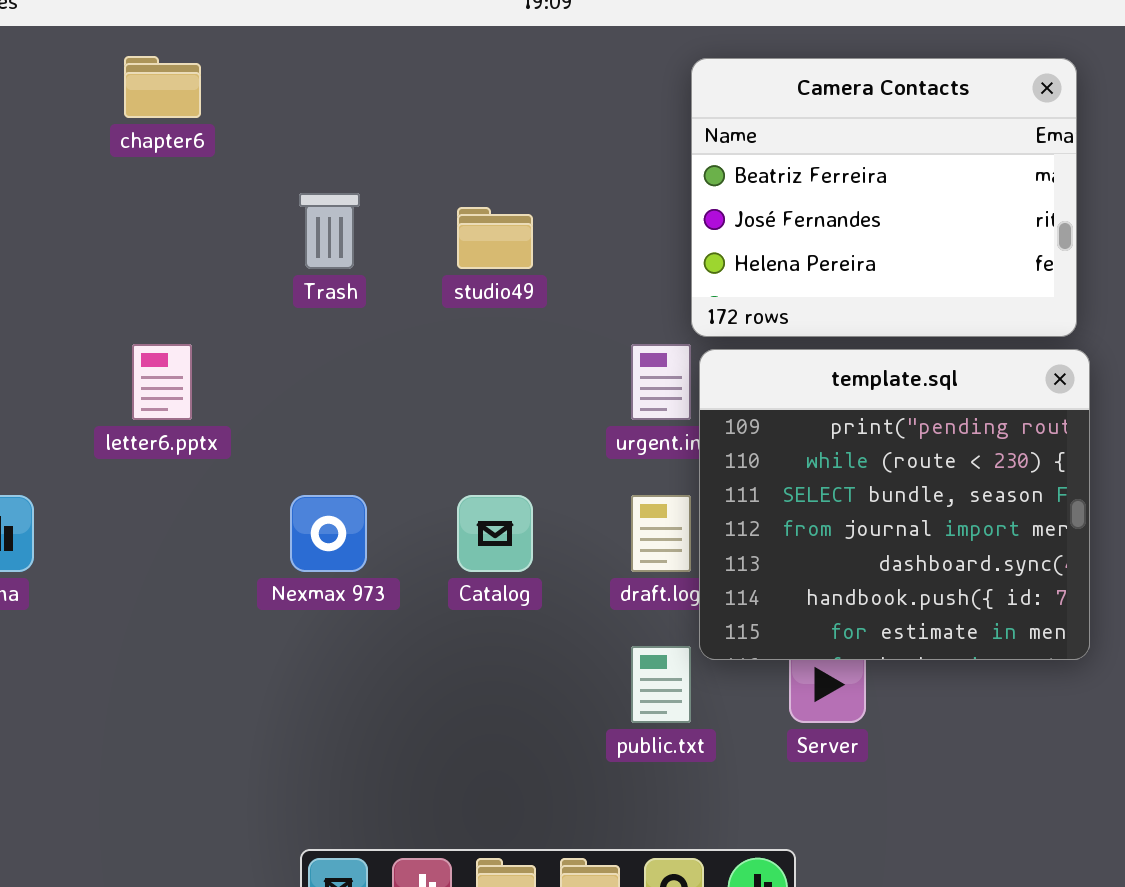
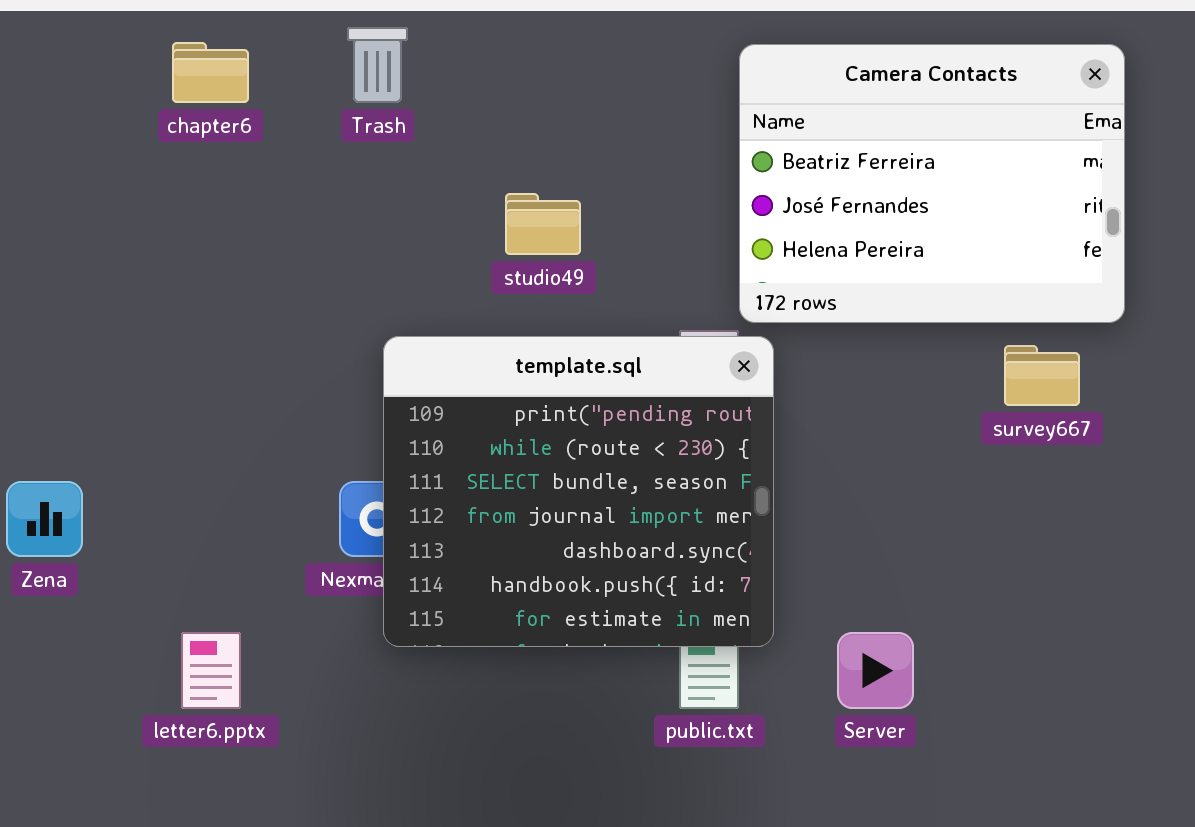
Trash: [299,193,360,269] -> [347,27,408,103], moved
letter6.pptx: [132,344,192,420] -> [181,632,241,709], moved
template.sql: [699,349,1090,660] -> [383,336,774,647], moved

